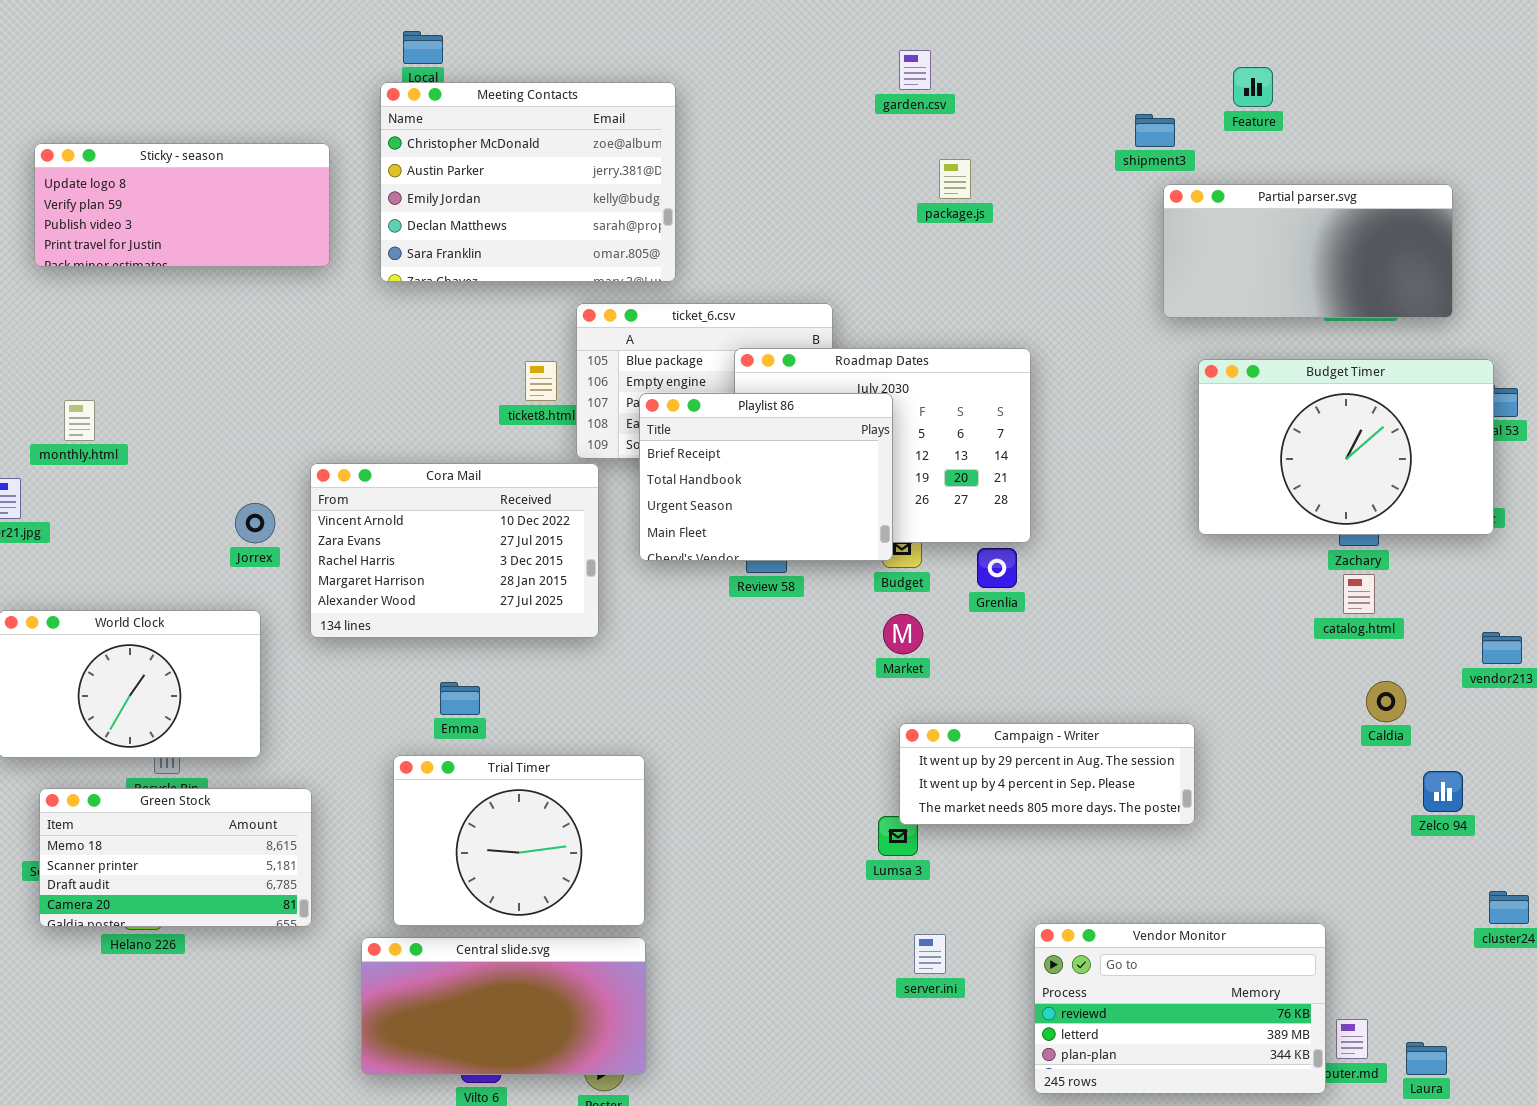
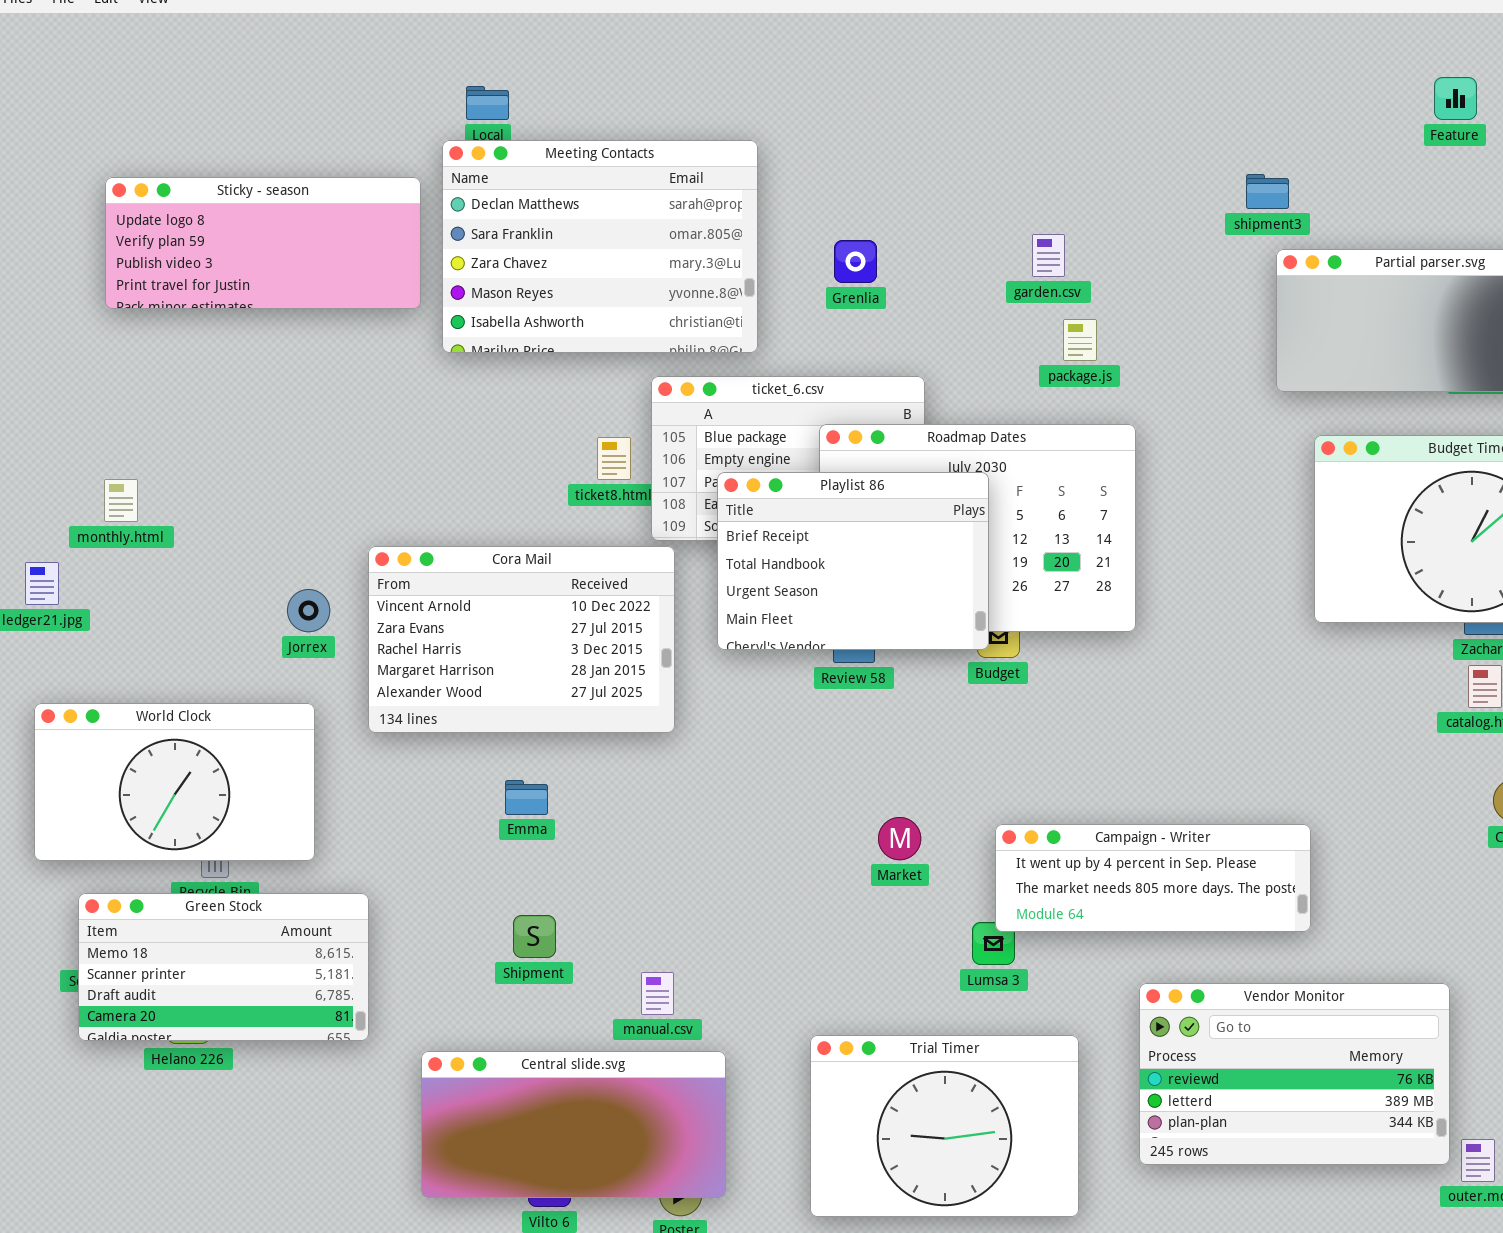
garden.csv: [899,50,931,90] -> [1032,234,1065,277], moved
Feature: [1233,67,1273,107] -> [1434,77,1477,120], moved
Meeting Contacts: [380,82,676,282] -> [442,140,758,353], scrolled down 3 rows
Sticky - season: [34,143,330,267] -> [105,177,421,309], moved
package.js: [939,159,971,199] -> [1063,319,1097,361], moved
Grenlia: [977,548,1017,588] -> [834,240,877,283], moved
Market: [883,614,923,654] -> [878,817,921,860], moved
Campaign - Writer: [899,723,1195,825] -> [995,824,1311,932], scrolled down 1 row
Trial Timer: [393,755,645,926] -> [810,1035,1079,1217], moved
Vendor Monitor: [1034,923,1326,1094] -> [1139,983,1450,1165], moved

